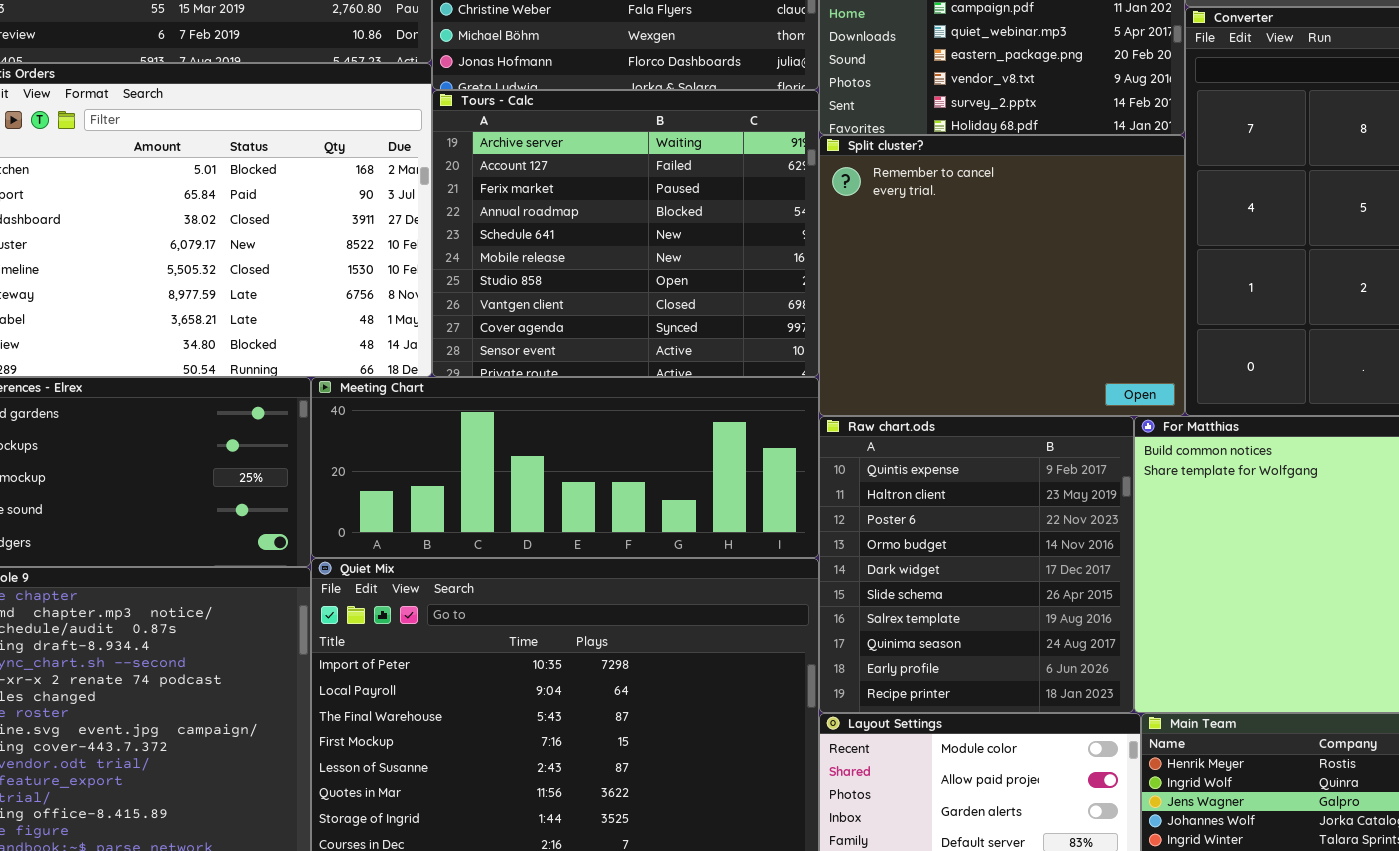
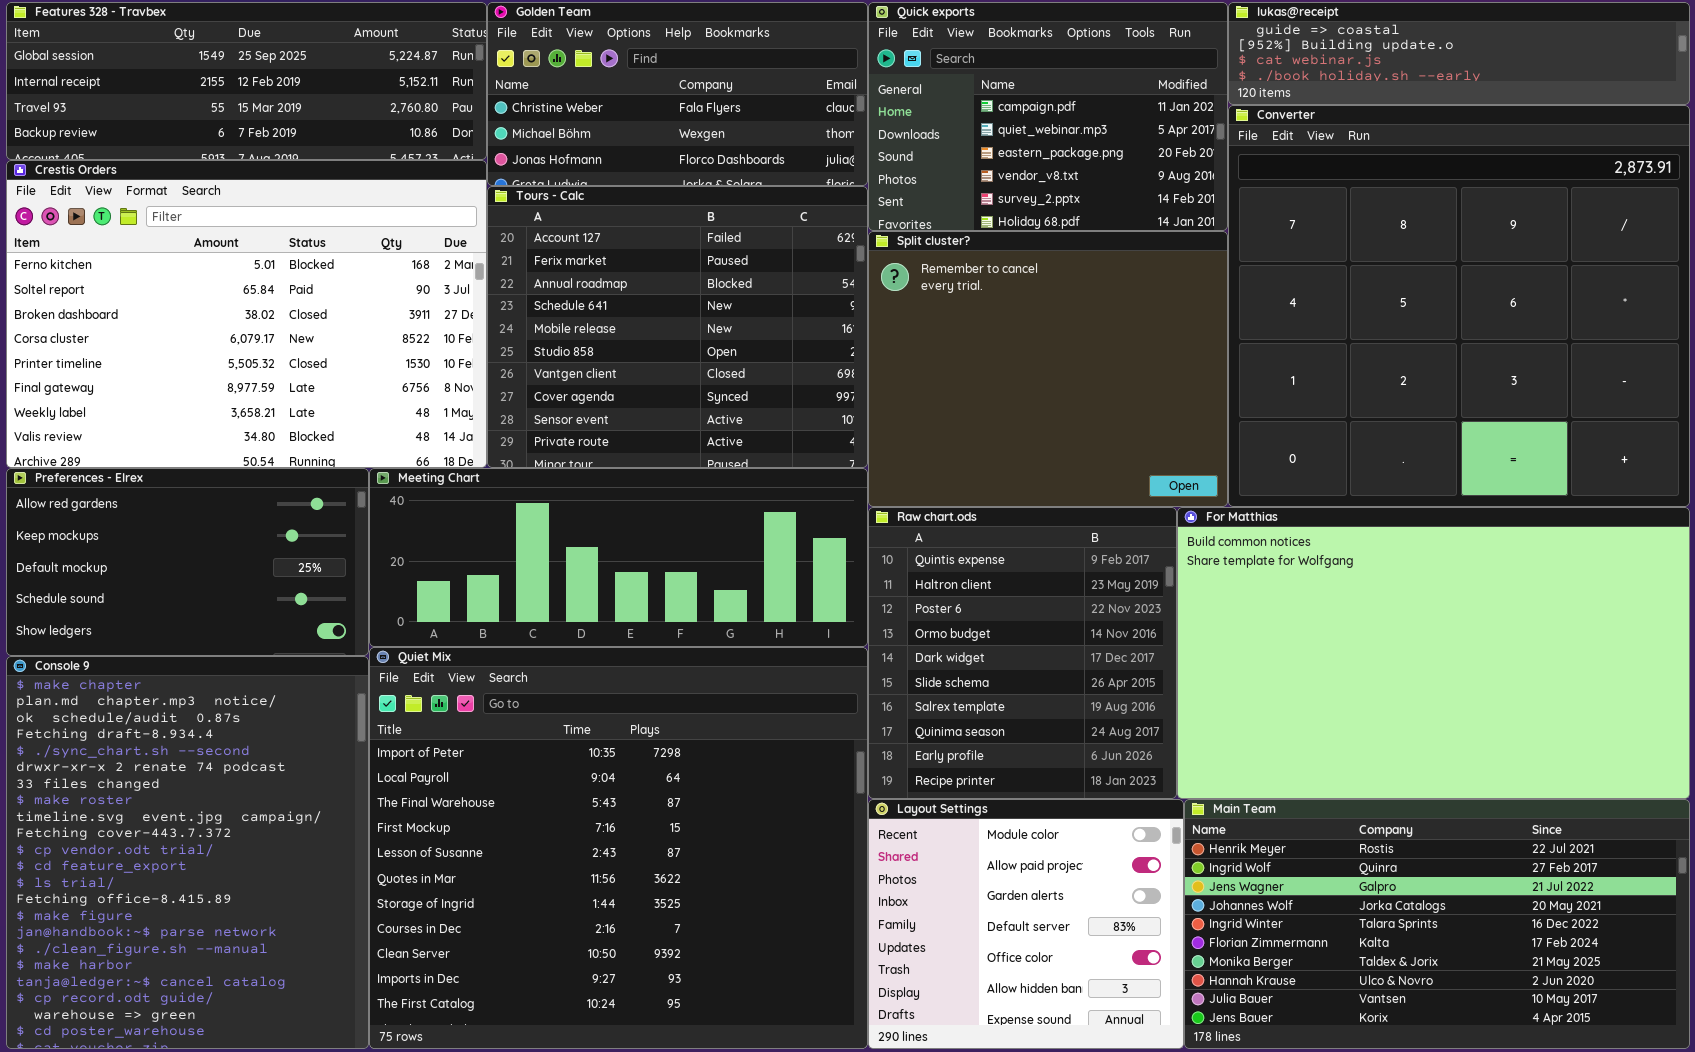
Tours - Calc: [432,90,819,377] -> [487,186,868,468], scrolled down 1 row

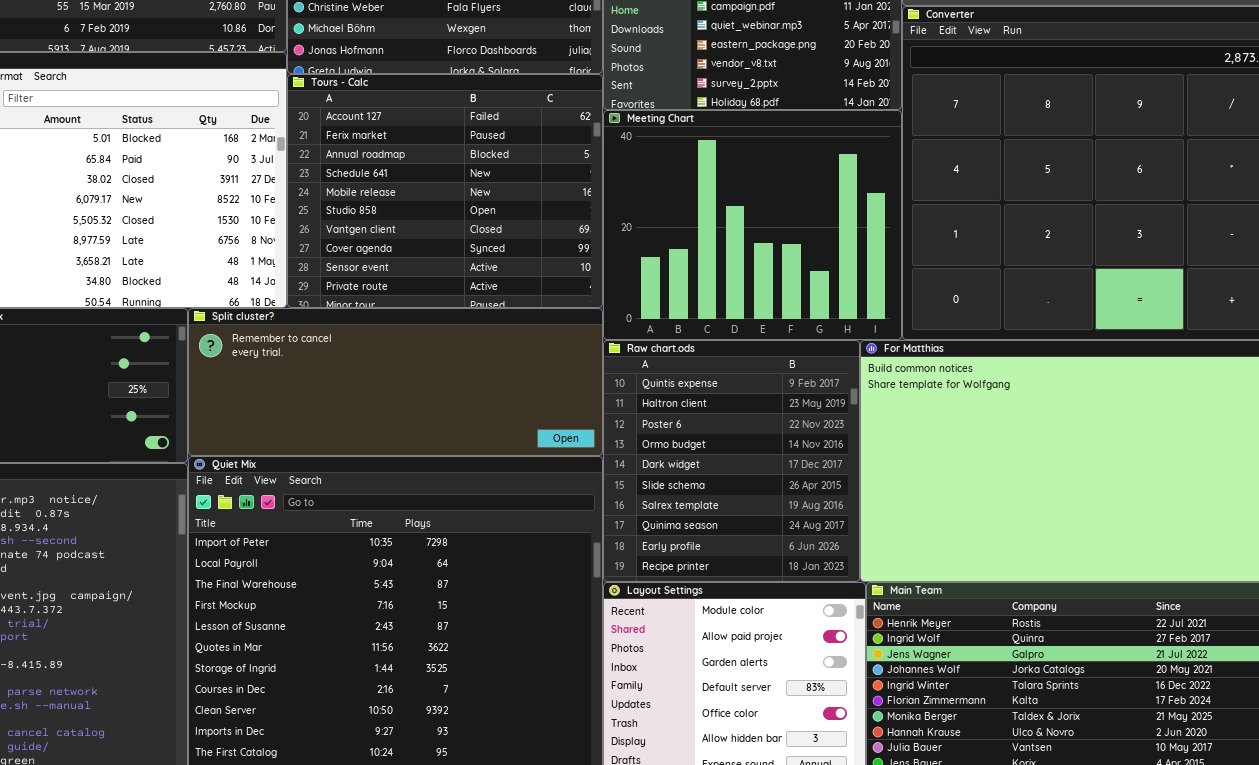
Split cluster?: [868,231,1228,507] -> [188,308,603,456], moved, resized
Meeting Chart: [369,468,868,647] -> [603,110,902,340], moved, resized

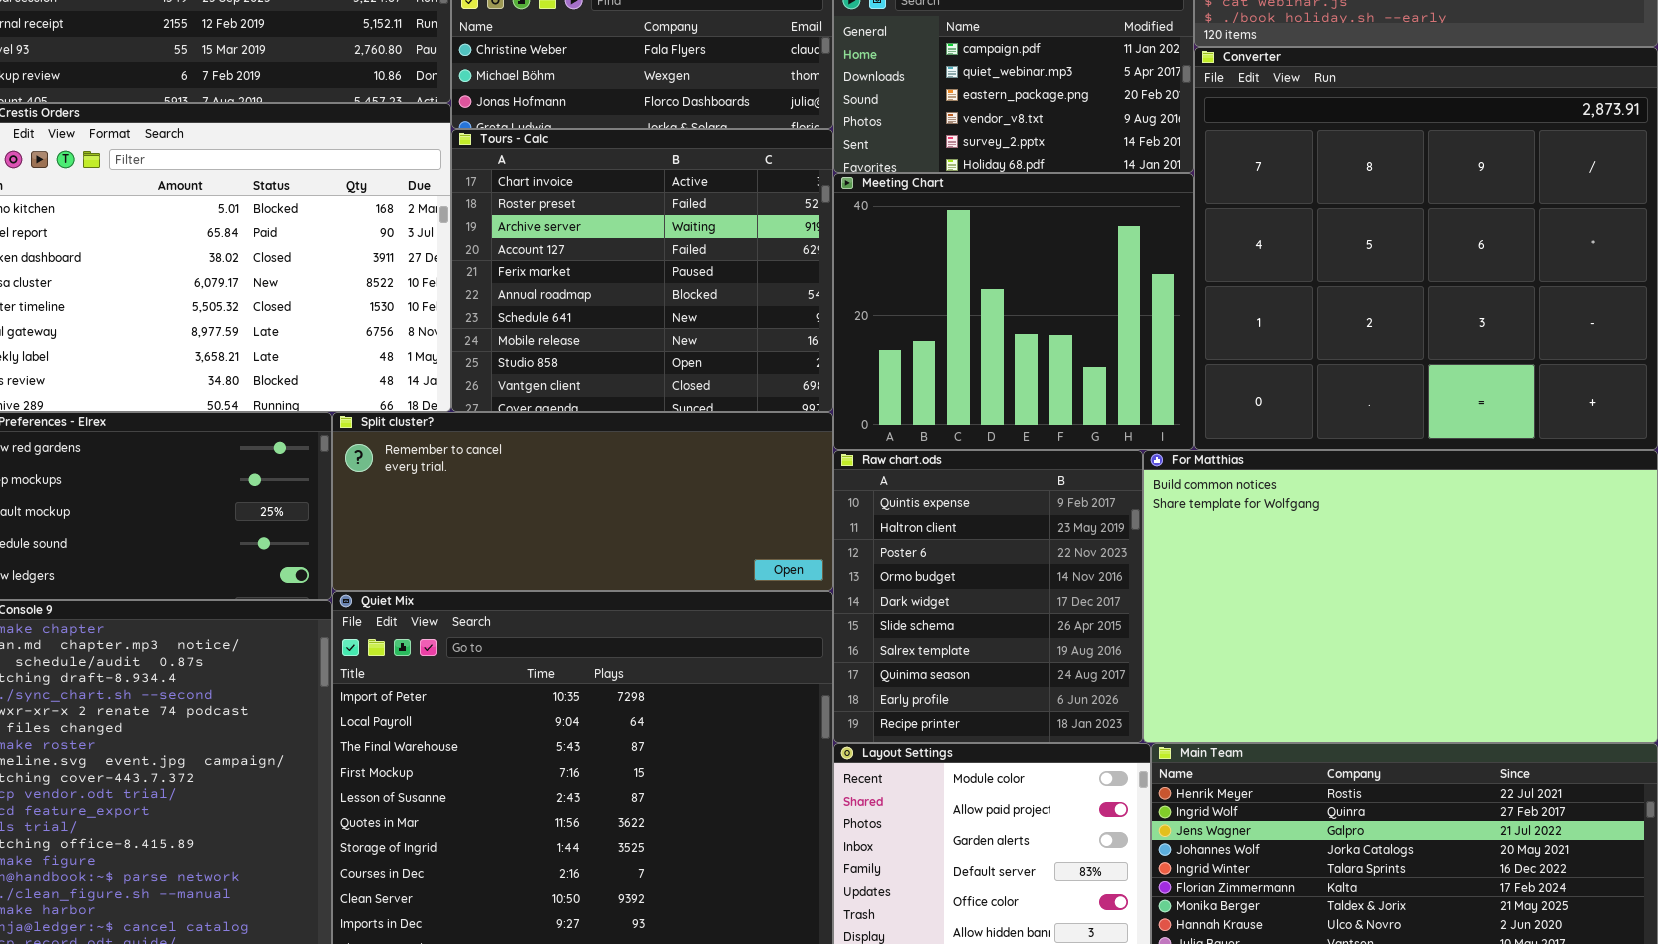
Tours - Calc: [287,74,603,308] -> [451,129,833,412], scrolled up 3 rows

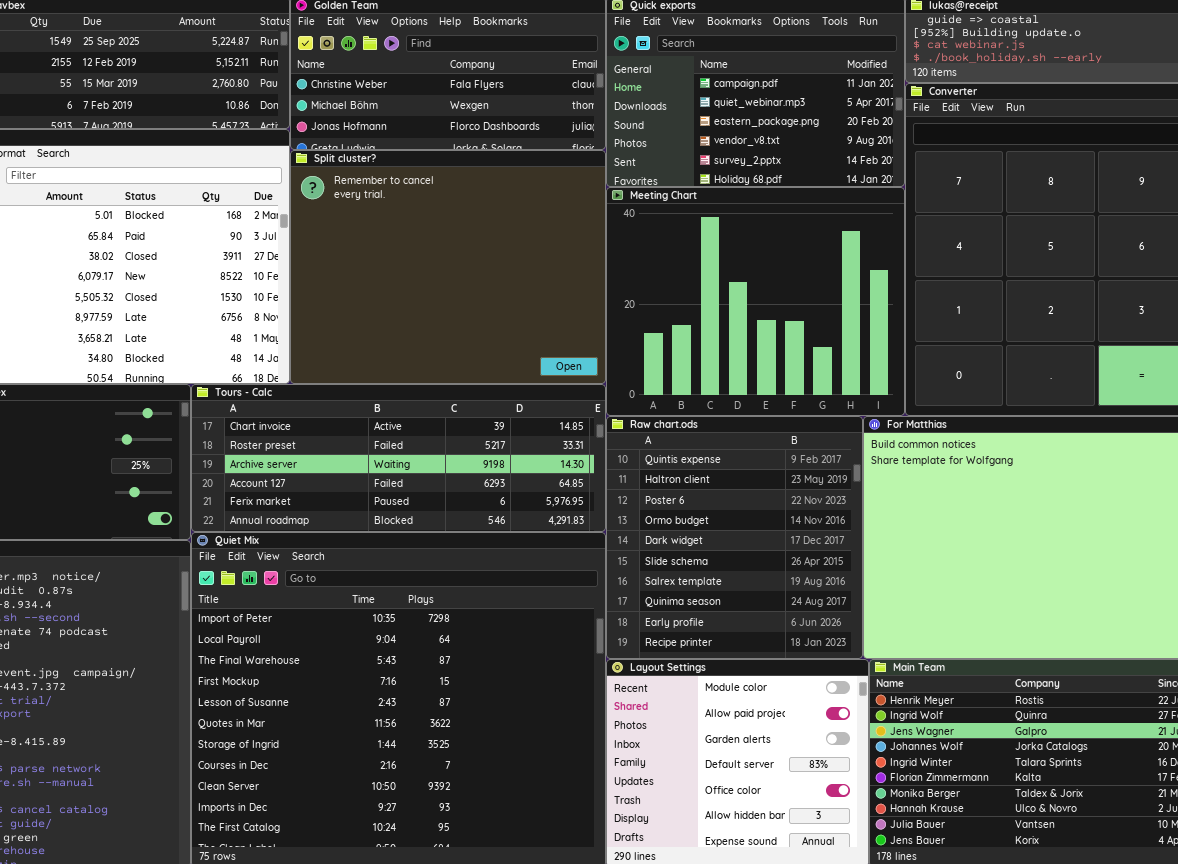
Tours - Calc: [451,129,833,412] -> [191,384,606,532], moved, resized
Split cluster?: [332,412,833,591] -> [290,150,606,384], moved, resized

